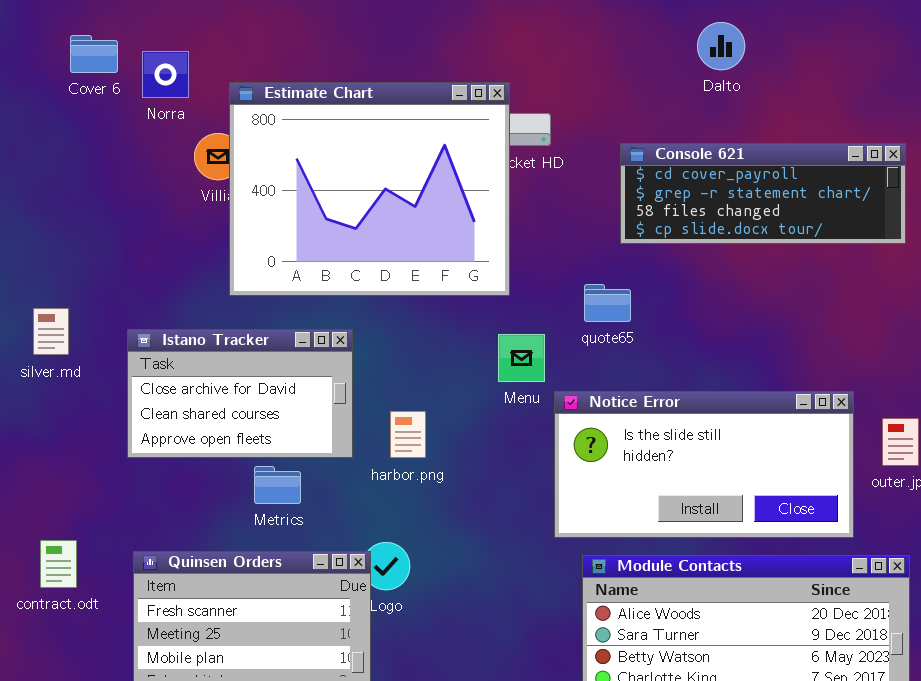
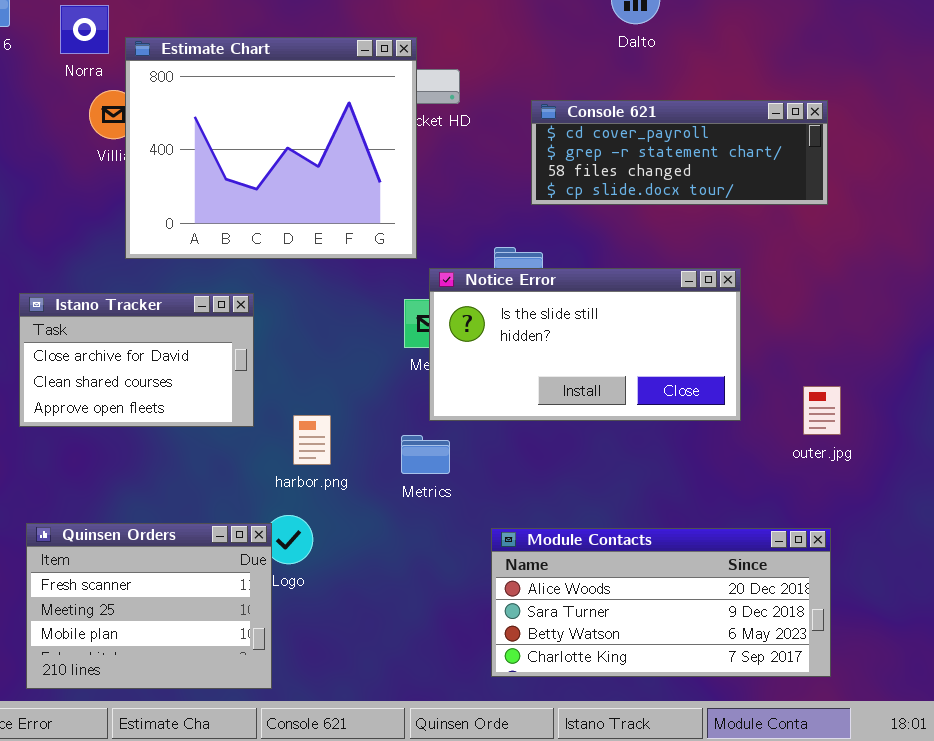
Norra: [142,51,189,98] -> [60,5,109,54], moved
Notice Error: [554,391,854,538] -> [429,268,741,421], moved
harbor.png: [390,411,426,458] -> [293,415,331,465], moved
Metrics: [254,466,301,504] -> [401,435,450,474], moved

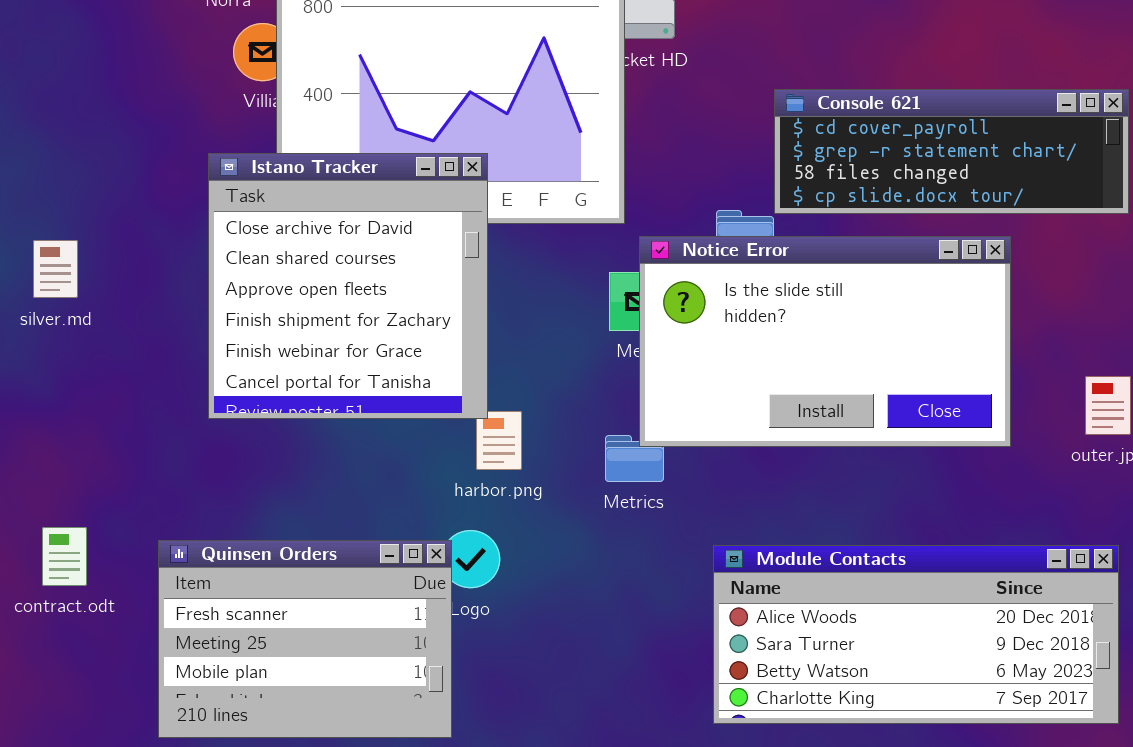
Console 621: [531,100,828,205] -> [774,89,1129,214], moved
Notice Error: [429,268,741,421] -> [639,236,1011,447], resized
Istano Tracker: [19,293,254,427] -> [208,153,488,419], moved, resized

